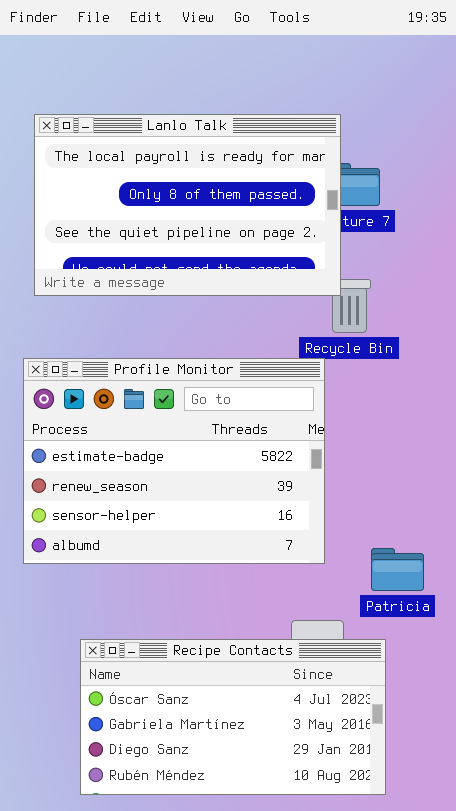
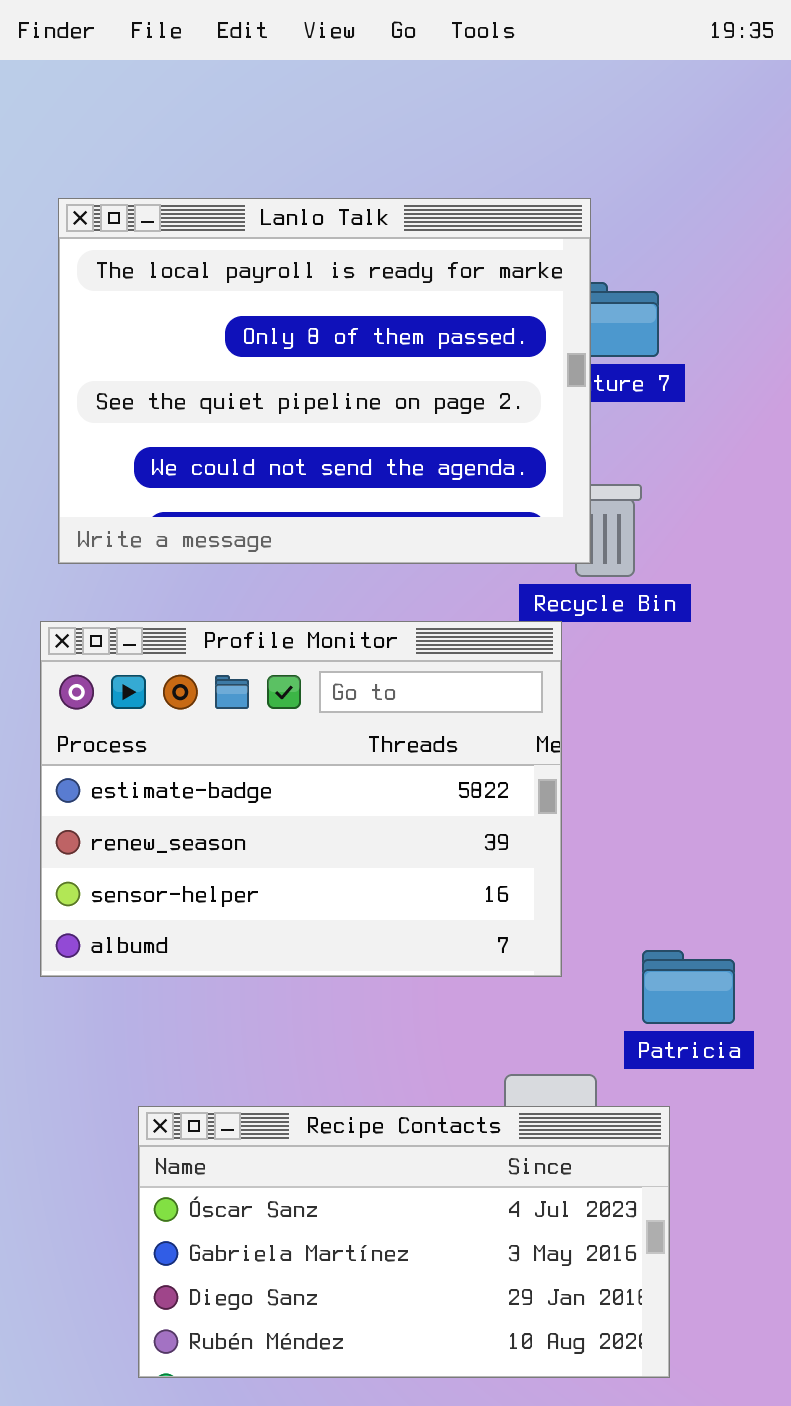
Lanlo Talk: [34,114,341,296] -> [58,198,591,564], resized

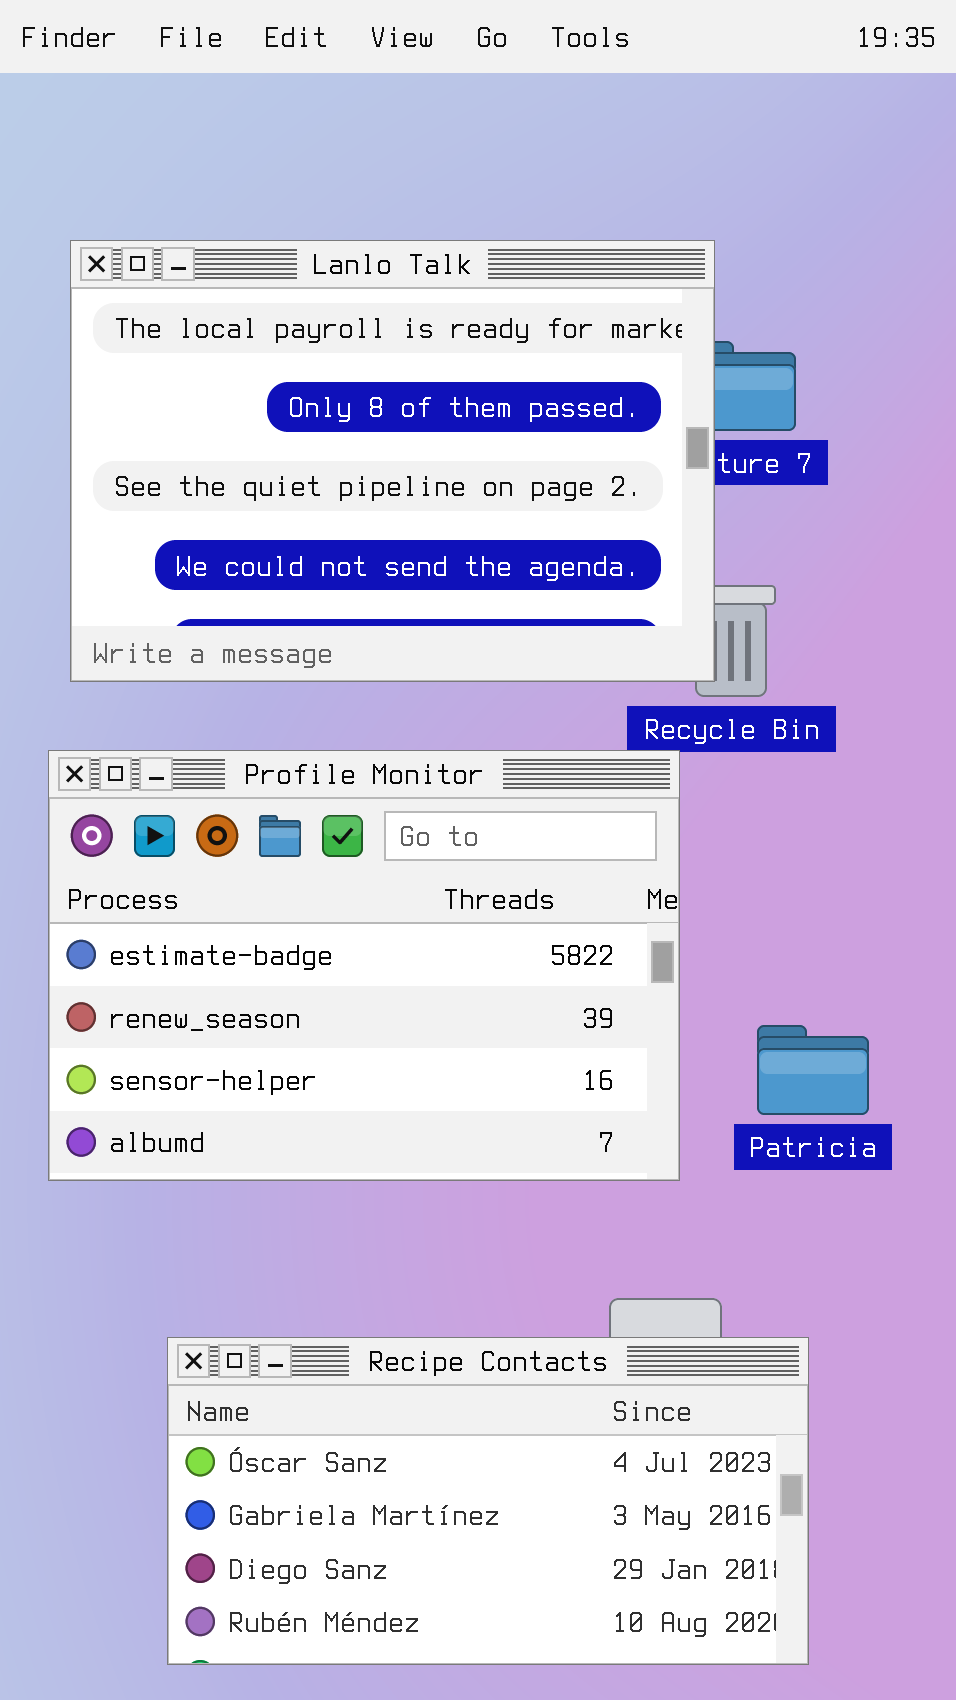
Patricia: [642,950,735,1024] -> [757,1025,869,1115], moved

